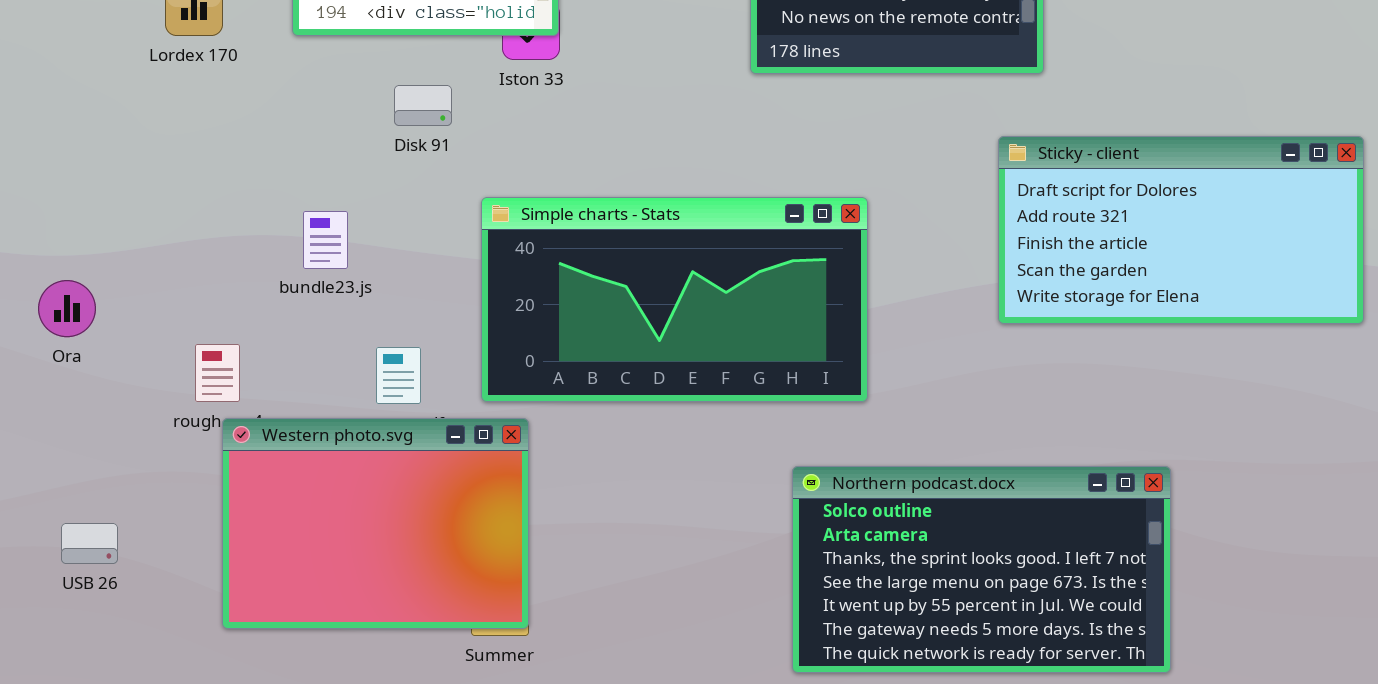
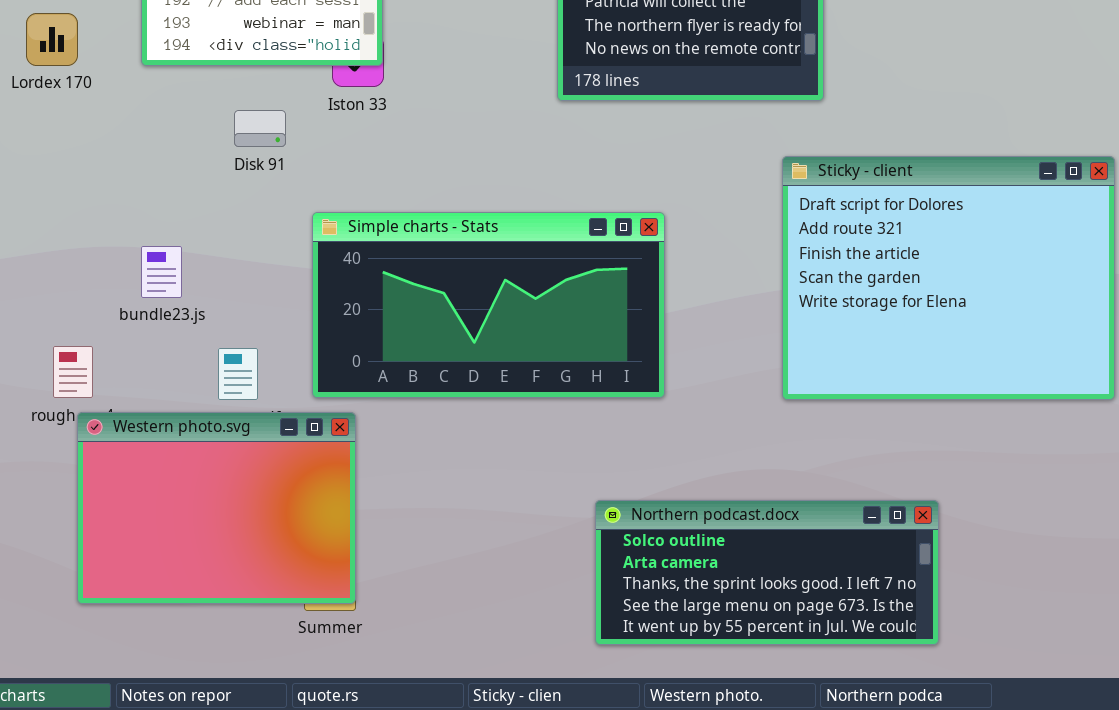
Sticky - client: [998,136,1364,324] -> [782,156,1115,400], resized
bundle23.js: [303,211,348,269] -> [141,246,182,298], moved
Northern podcast.docx: [792,466,1171,673] -> [595,500,939,645], resized

